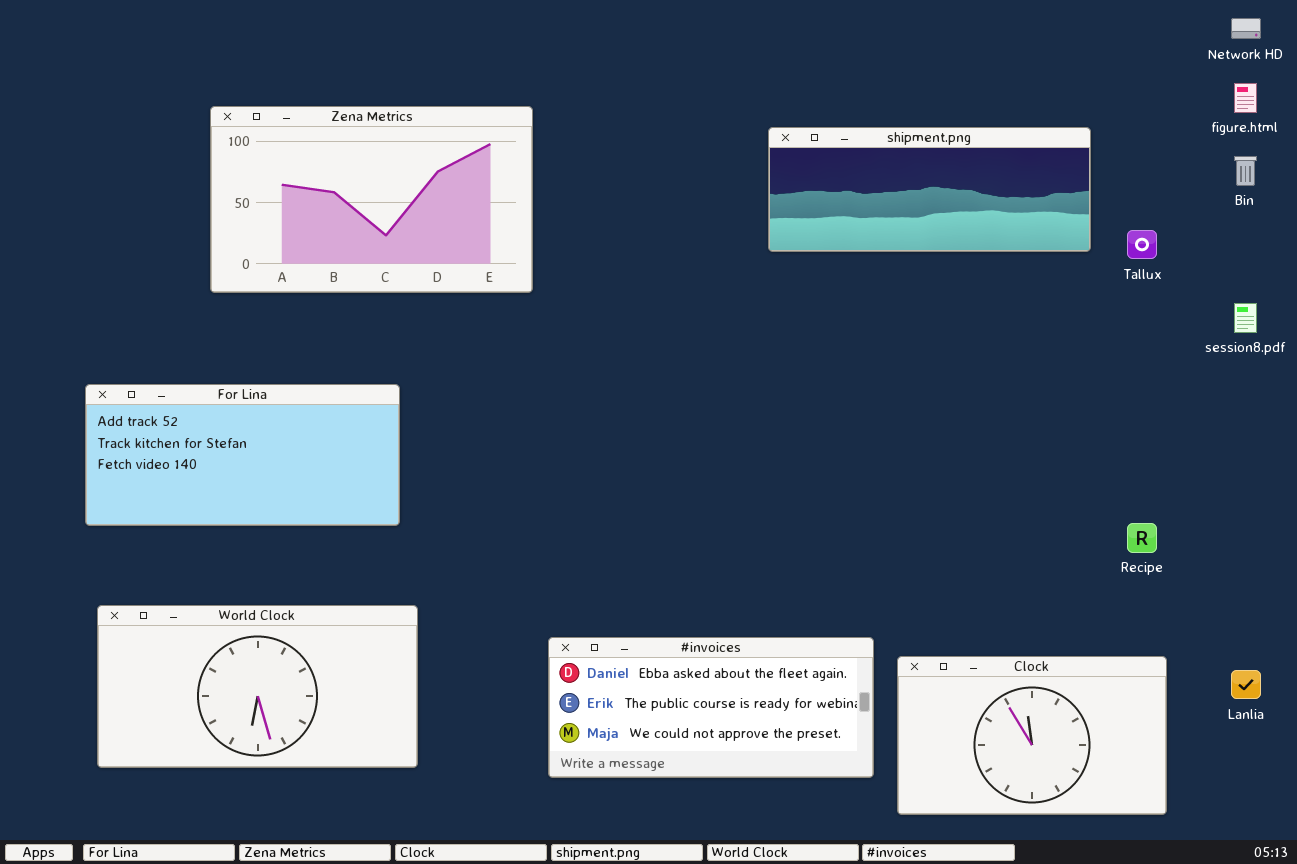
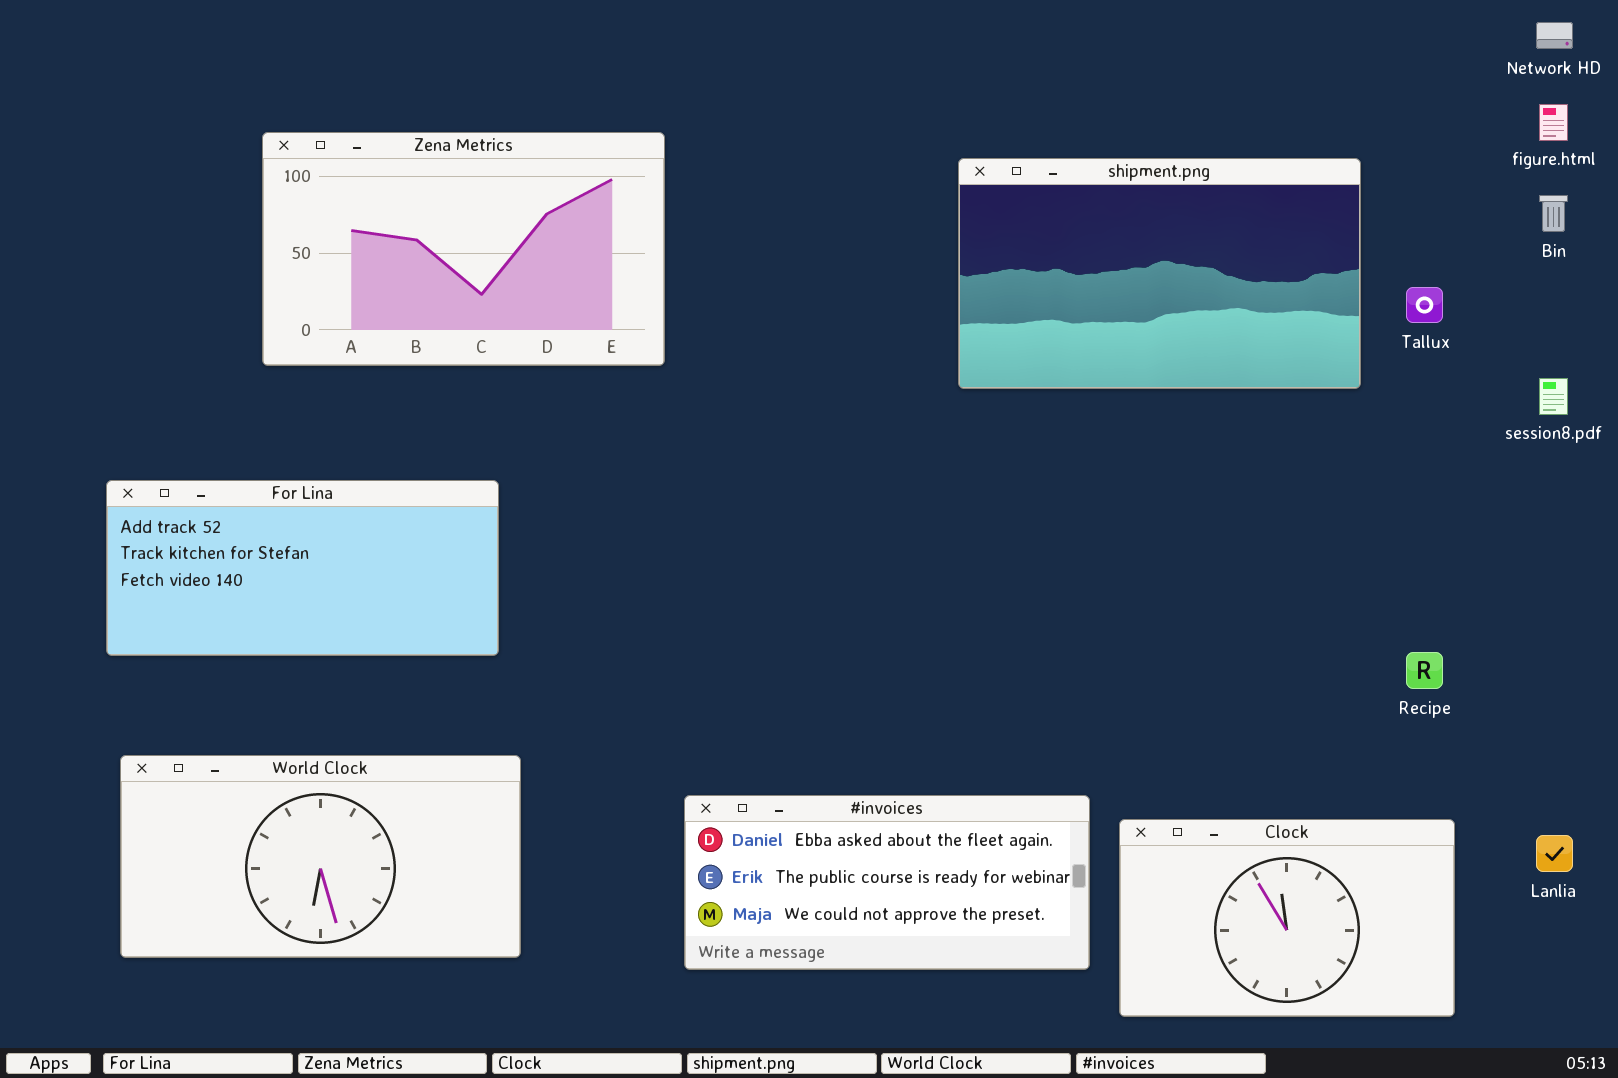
shipment.png: [768,127,1091,252] -> [958,158,1361,389], resized

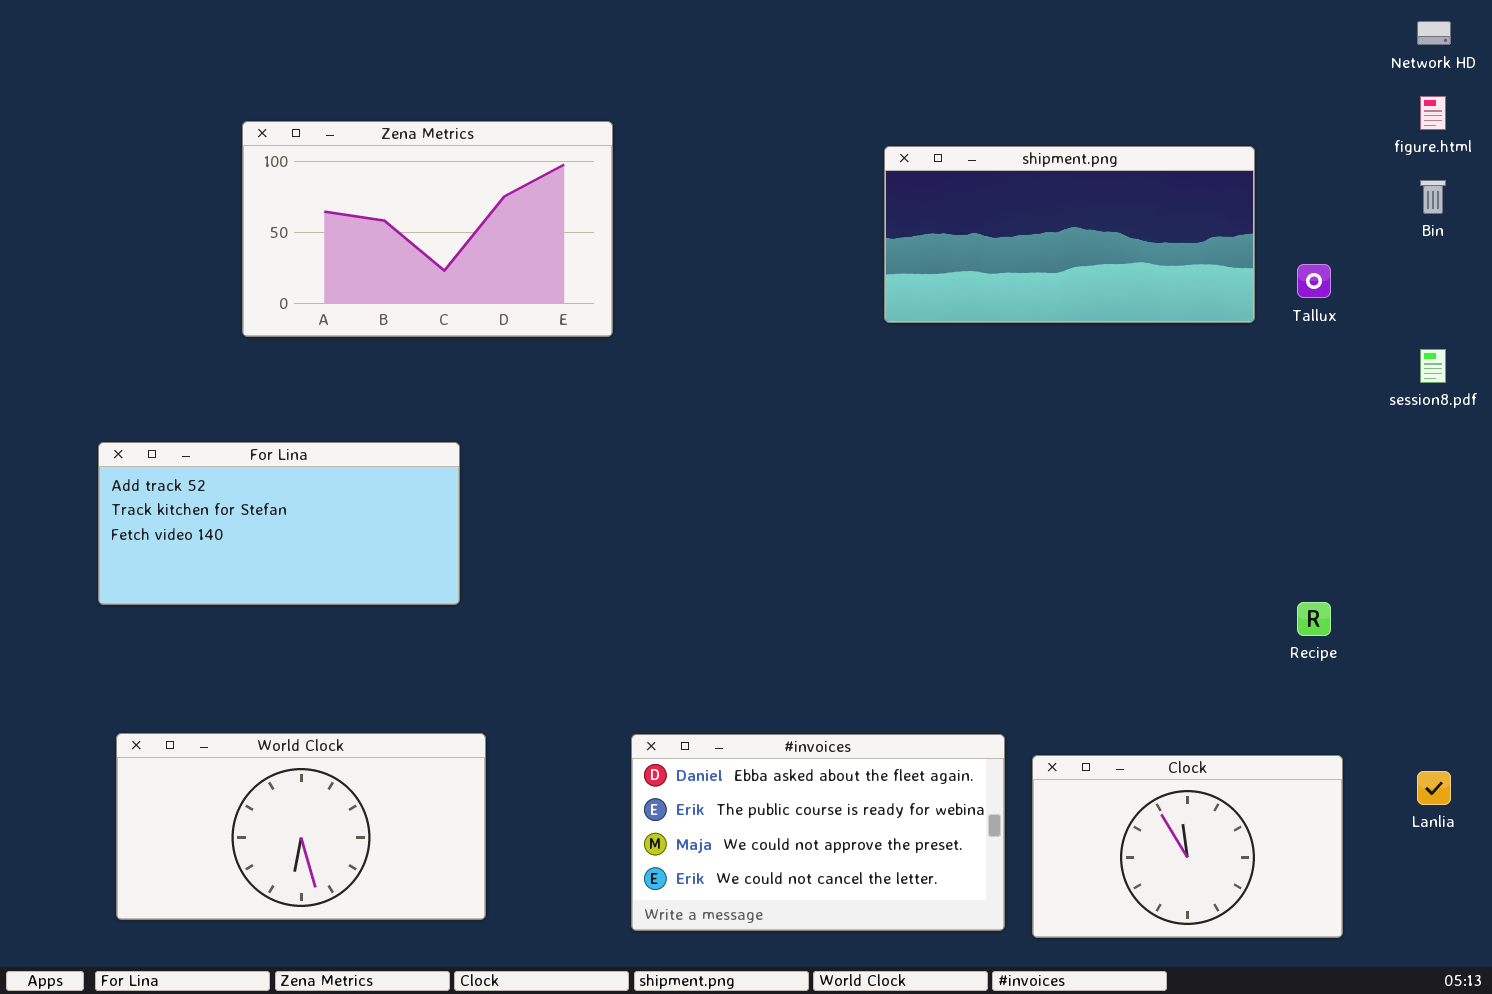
shipment.png: [958,158,1361,389] -> [884,146,1255,323], resized
World Clock: [120,755,521,958] -> [116,733,486,920], moved
#invoices: [684,795,1090,970] -> [631,734,1005,931], resized

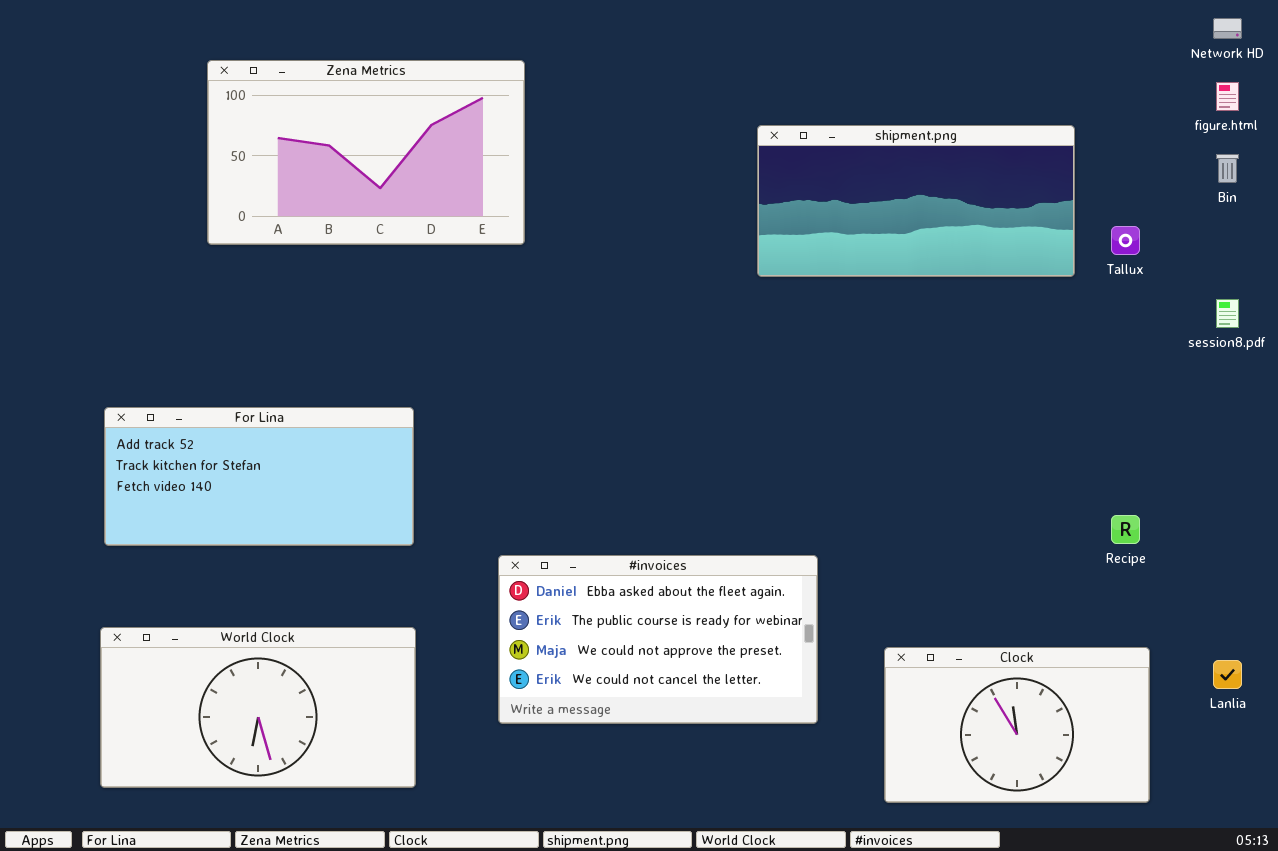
Zena Metrics: [242,121,613,337] -> [207,60,525,245], moved
For Lina: [98,442,460,605] -> [104,407,414,546], moved
#invoices: [631,734,1005,931] -> [498,555,818,724], moved

